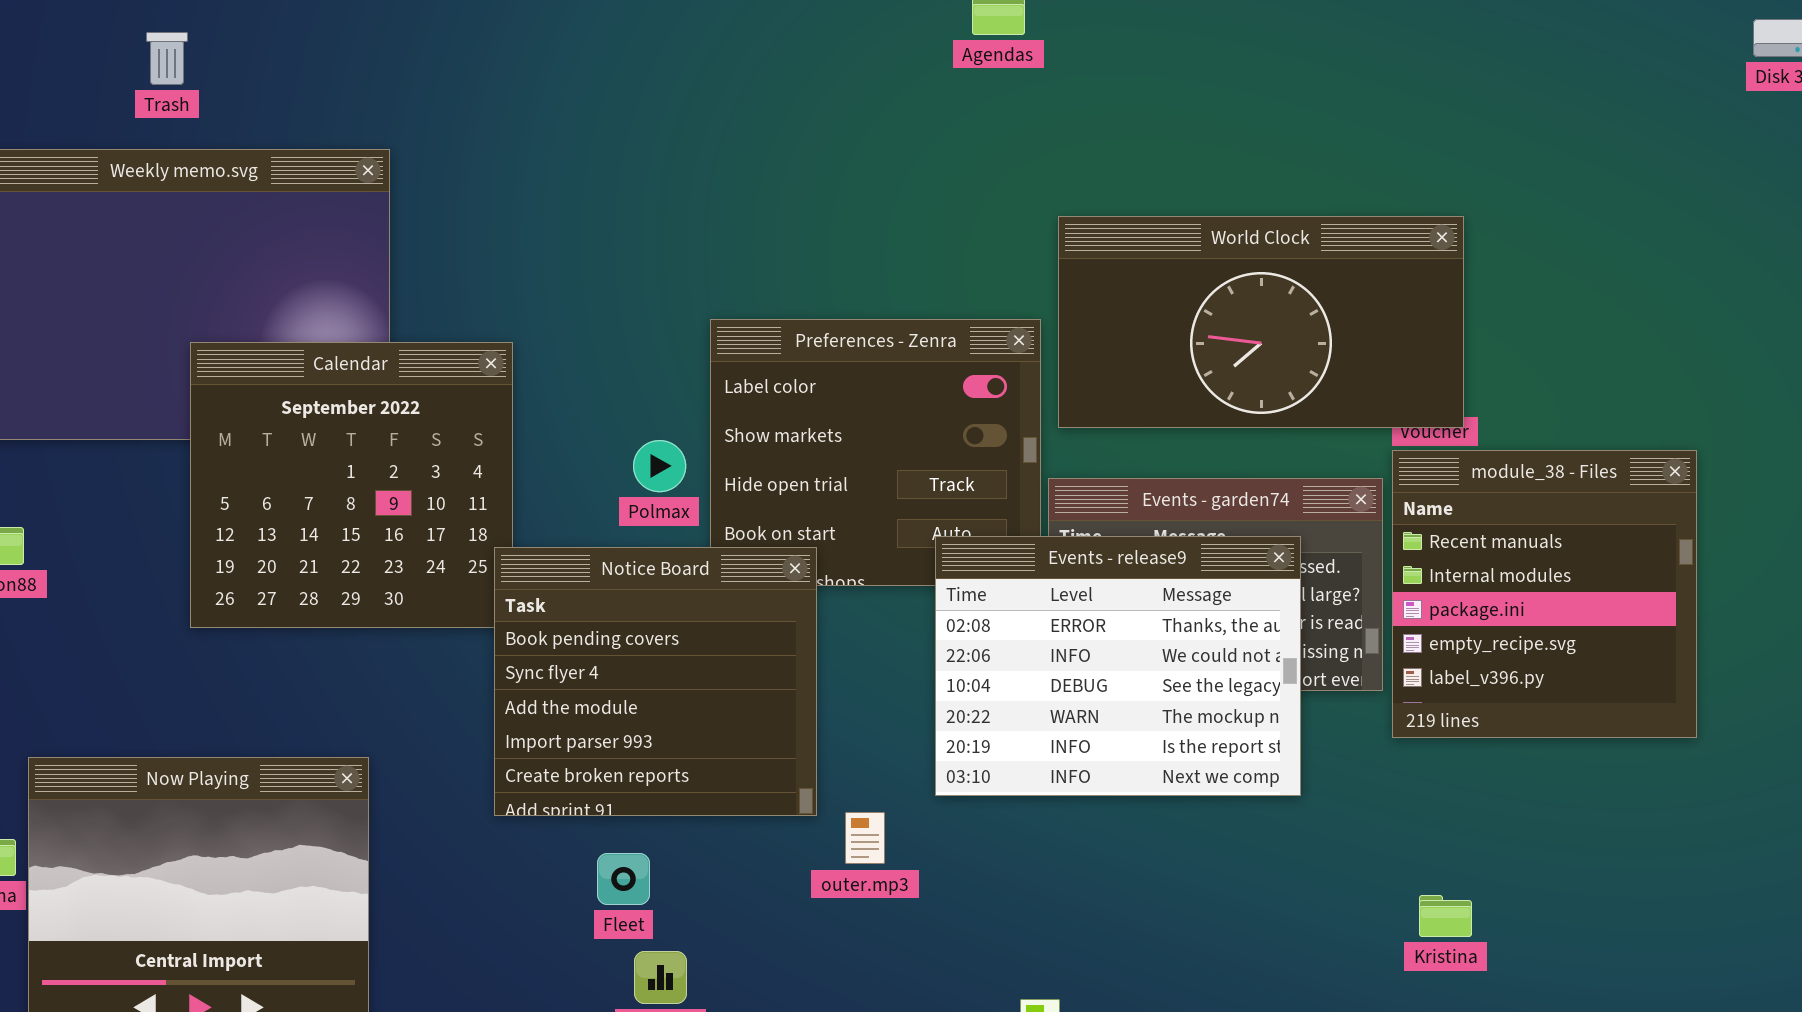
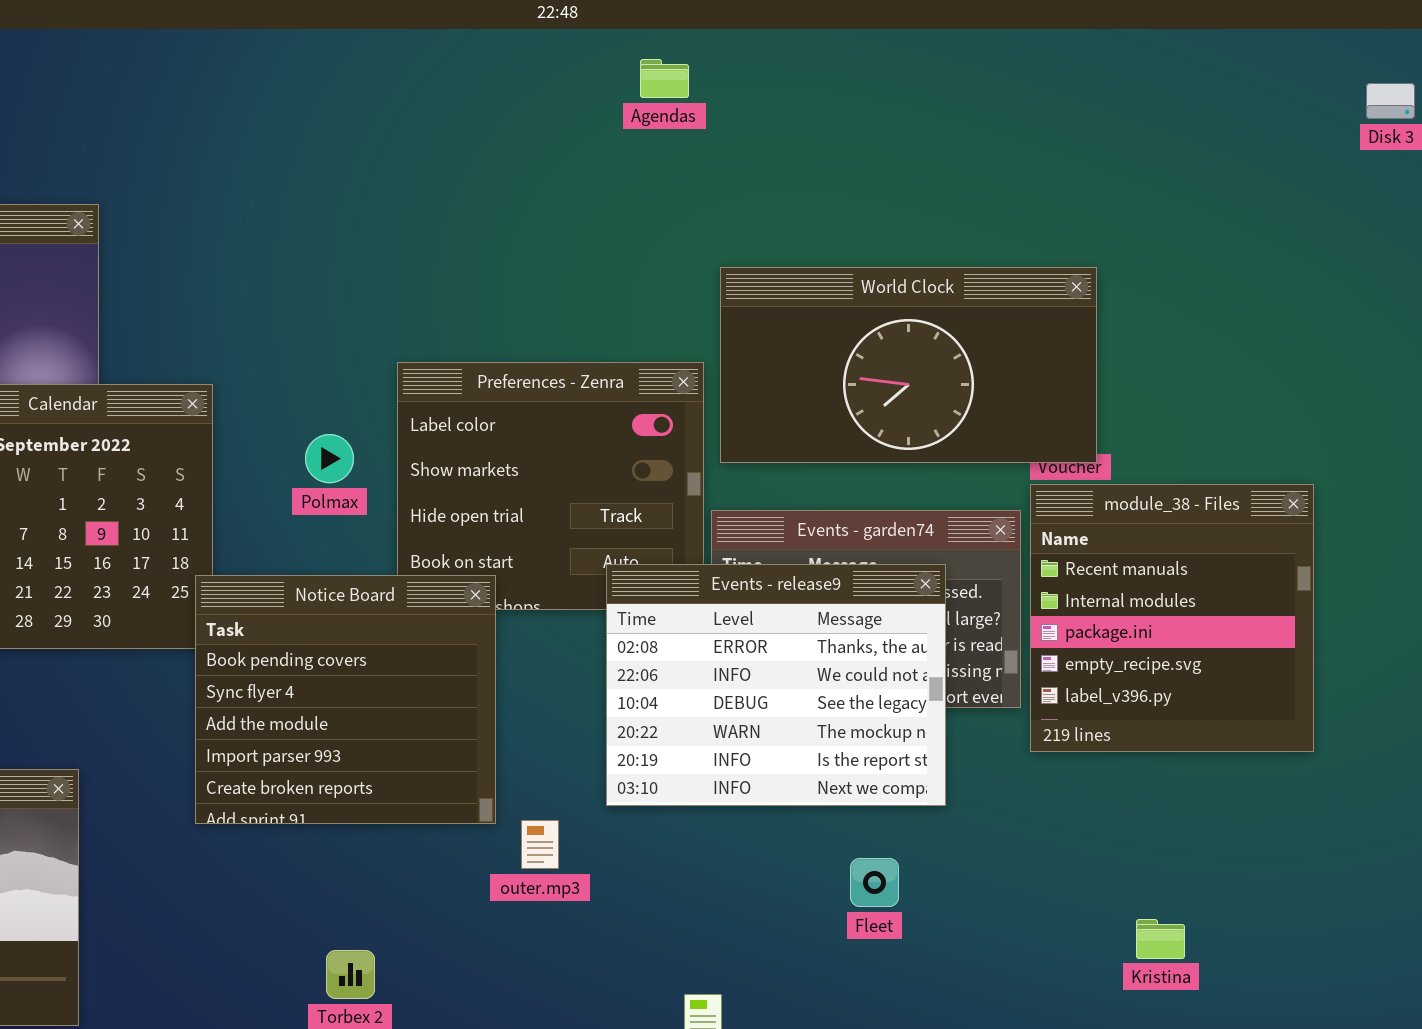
Polmax: [633,440,686,492] -> [305,434,354,483], moved
Fleet: [597,853,650,905] -> [850,858,899,907], moved
Kristina: [1419,895,1472,937] -> [1136,919,1185,959], moved

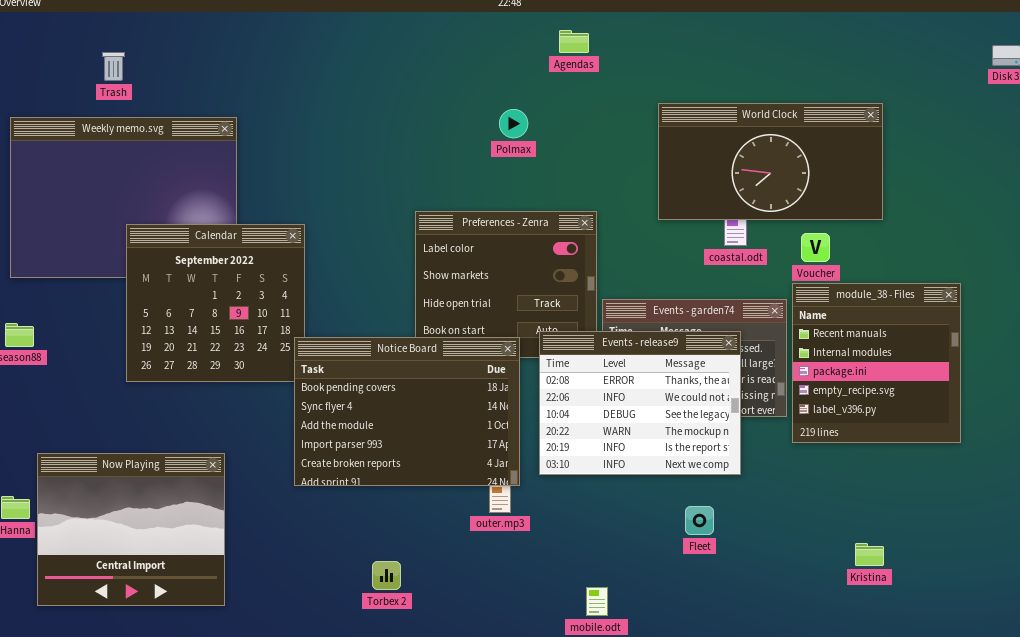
World Clock: [720,267,1097,463] -> [658,103,883,220], moved
Polmax: [305,434,354,483] -> [499,109,528,138], moved
Notice Board: [195,575,496,824] -> [294,337,520,486], resized

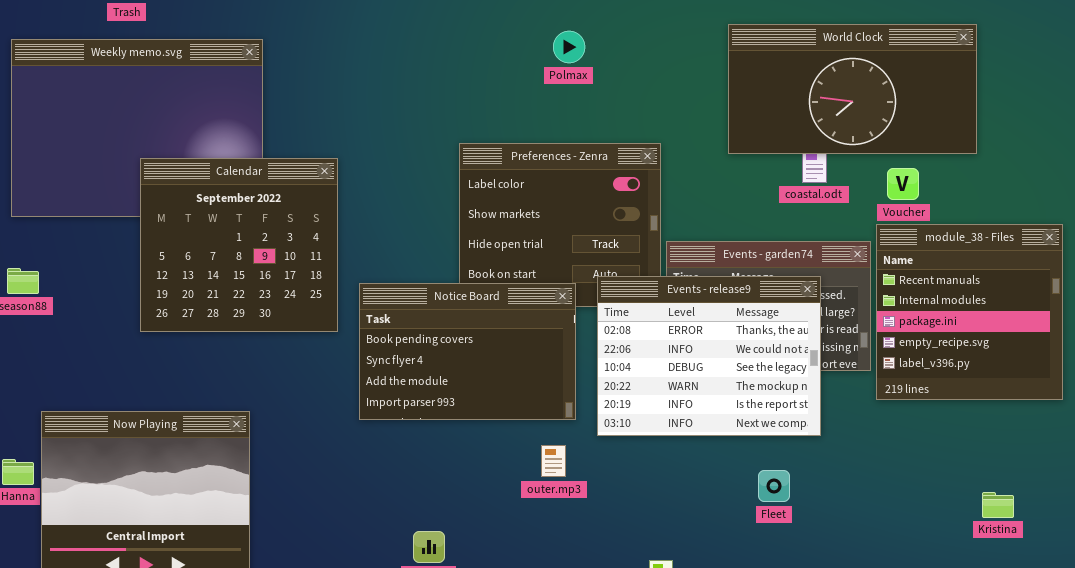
Notice Board: [294,337,520,486] -> [359,283,576,420], resized
Kristina: [855,543,884,566] -> [982,492,1014,518], moved

